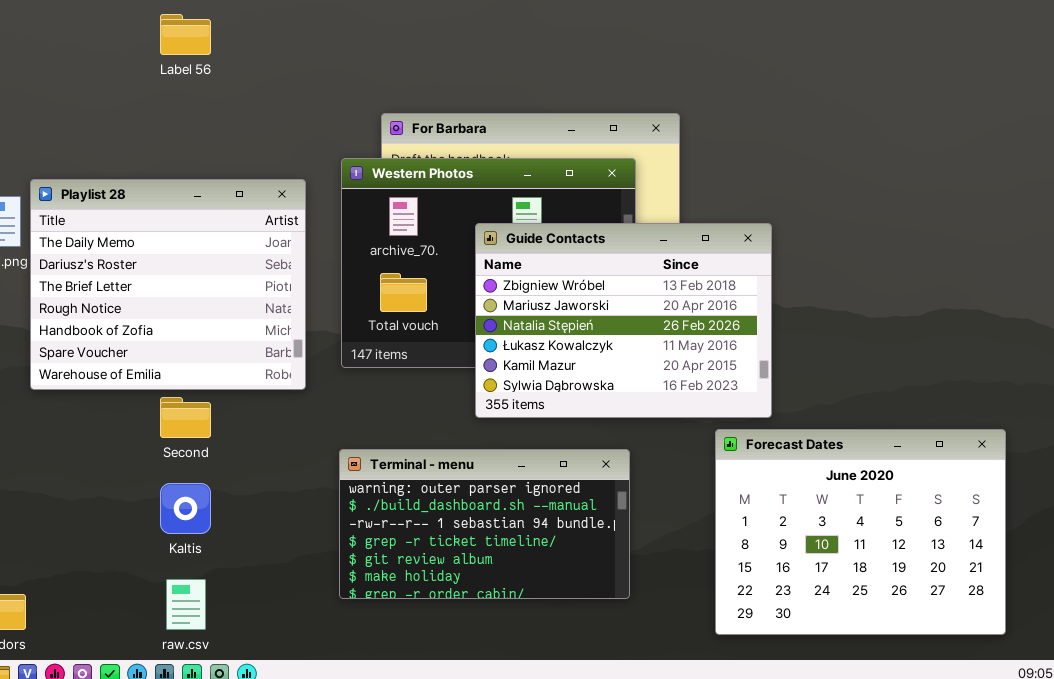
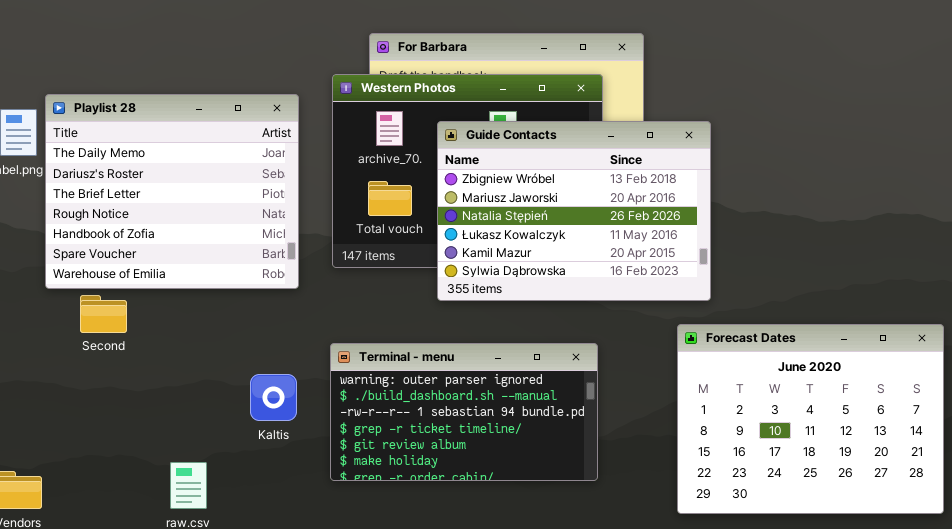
Guide Contacts: [475,223,772,418] -> [437,121,711,301], moved
Second: [160,397,211,438] -> [80,295,127,333], moved
Kaltis: [160,483,211,534] -> [250,374,297,421], moved

